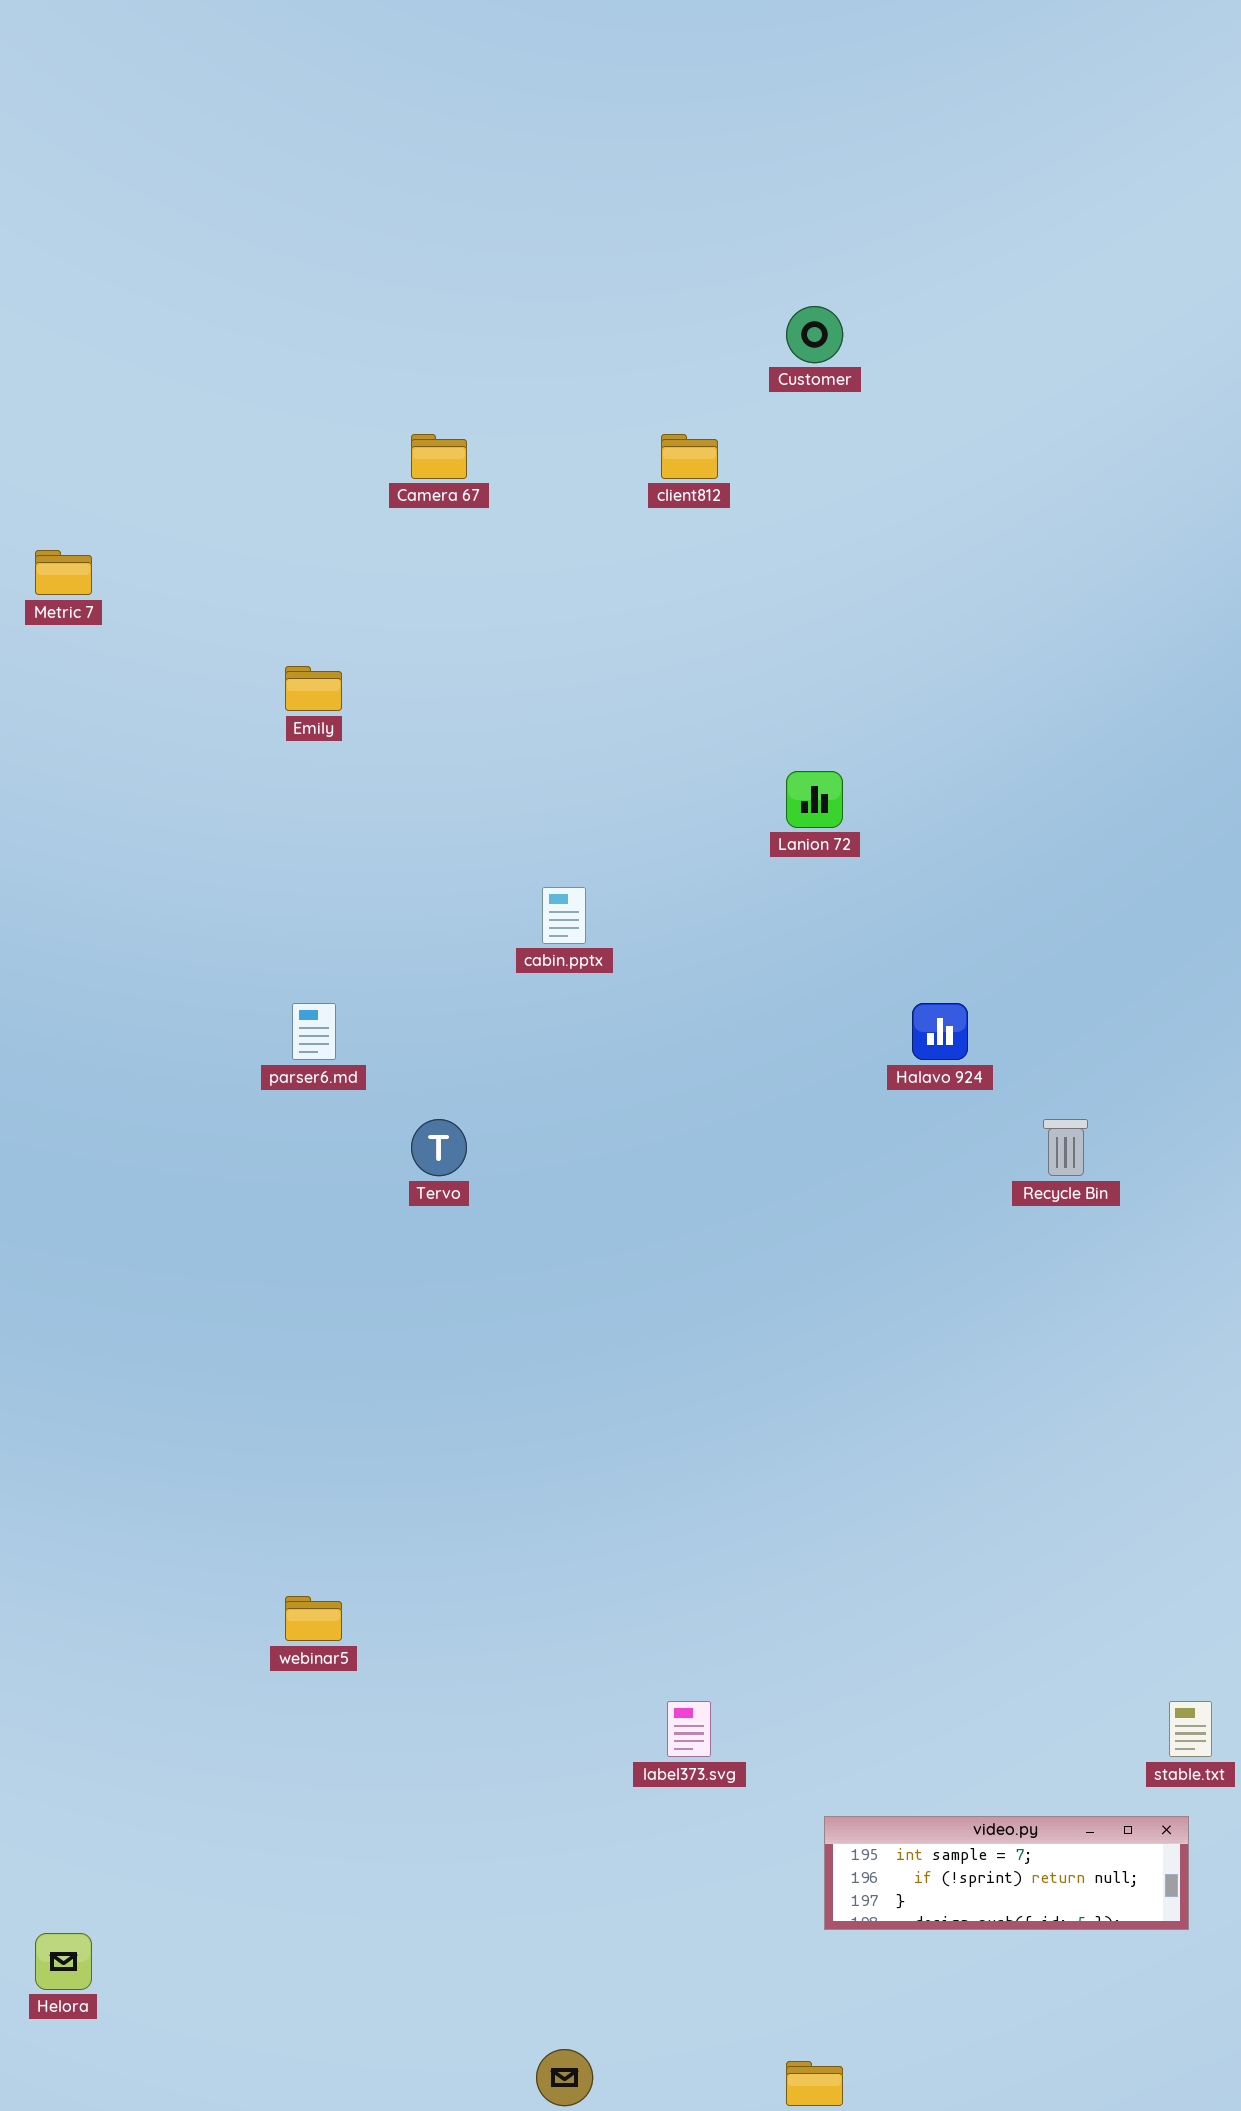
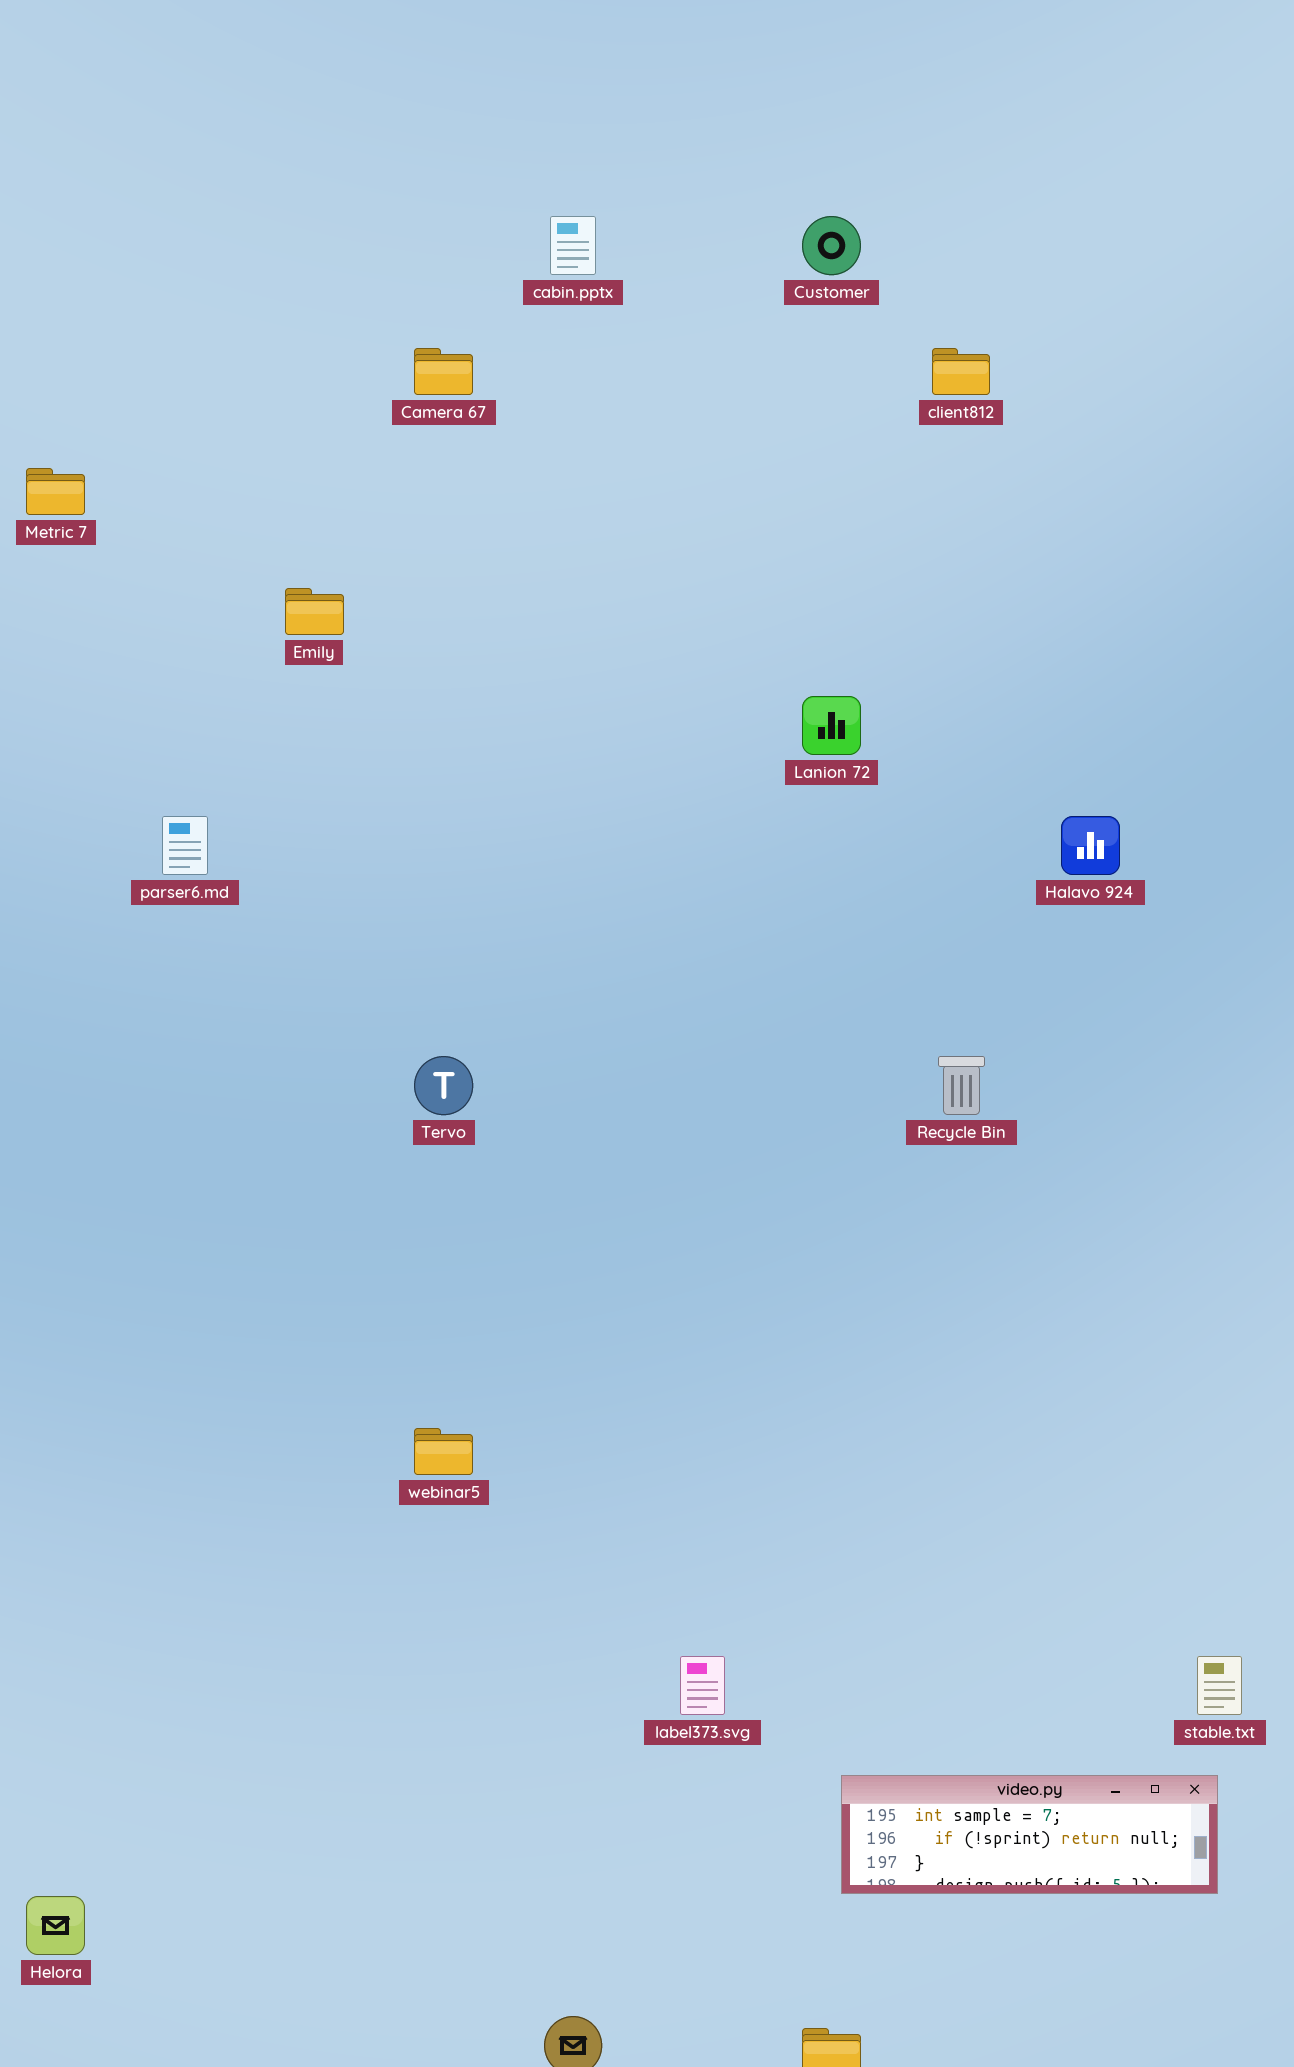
client812: [661,434,718,479] -> [932,348,990,395], moved
cabin.pptx: [542,887,586,944] -> [550,216,596,275], moved
parser6.md: [292,1003,336,1060] -> [162,816,208,875], moved
Halavo 924: [912,1003,968,1060] -> [1061,816,1120,875], moved
Recycle Bin: [1043,1119,1088,1176] -> [938,1056,985,1115], moved
webinar5: [285,1596,342,1641] -> [414,1428,473,1475], moved

